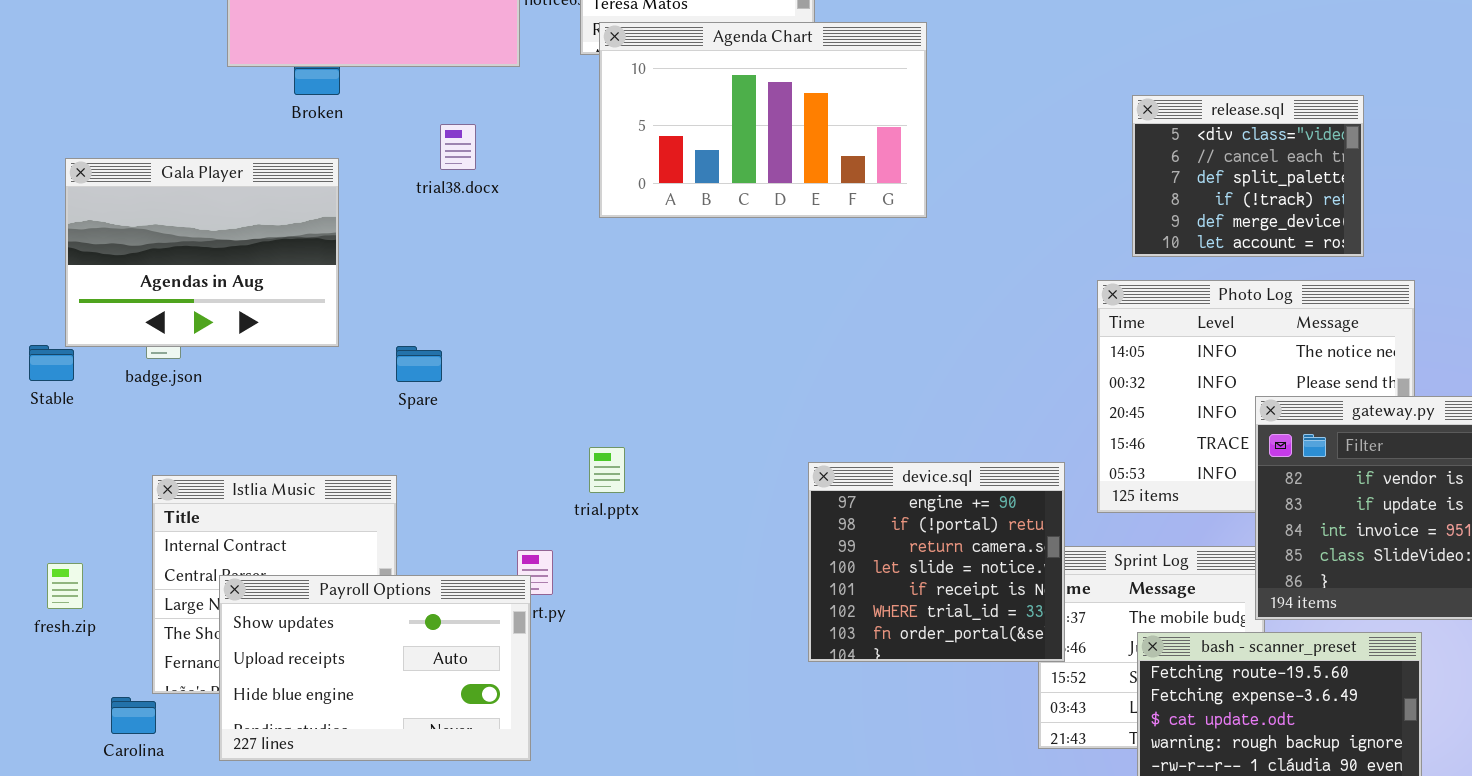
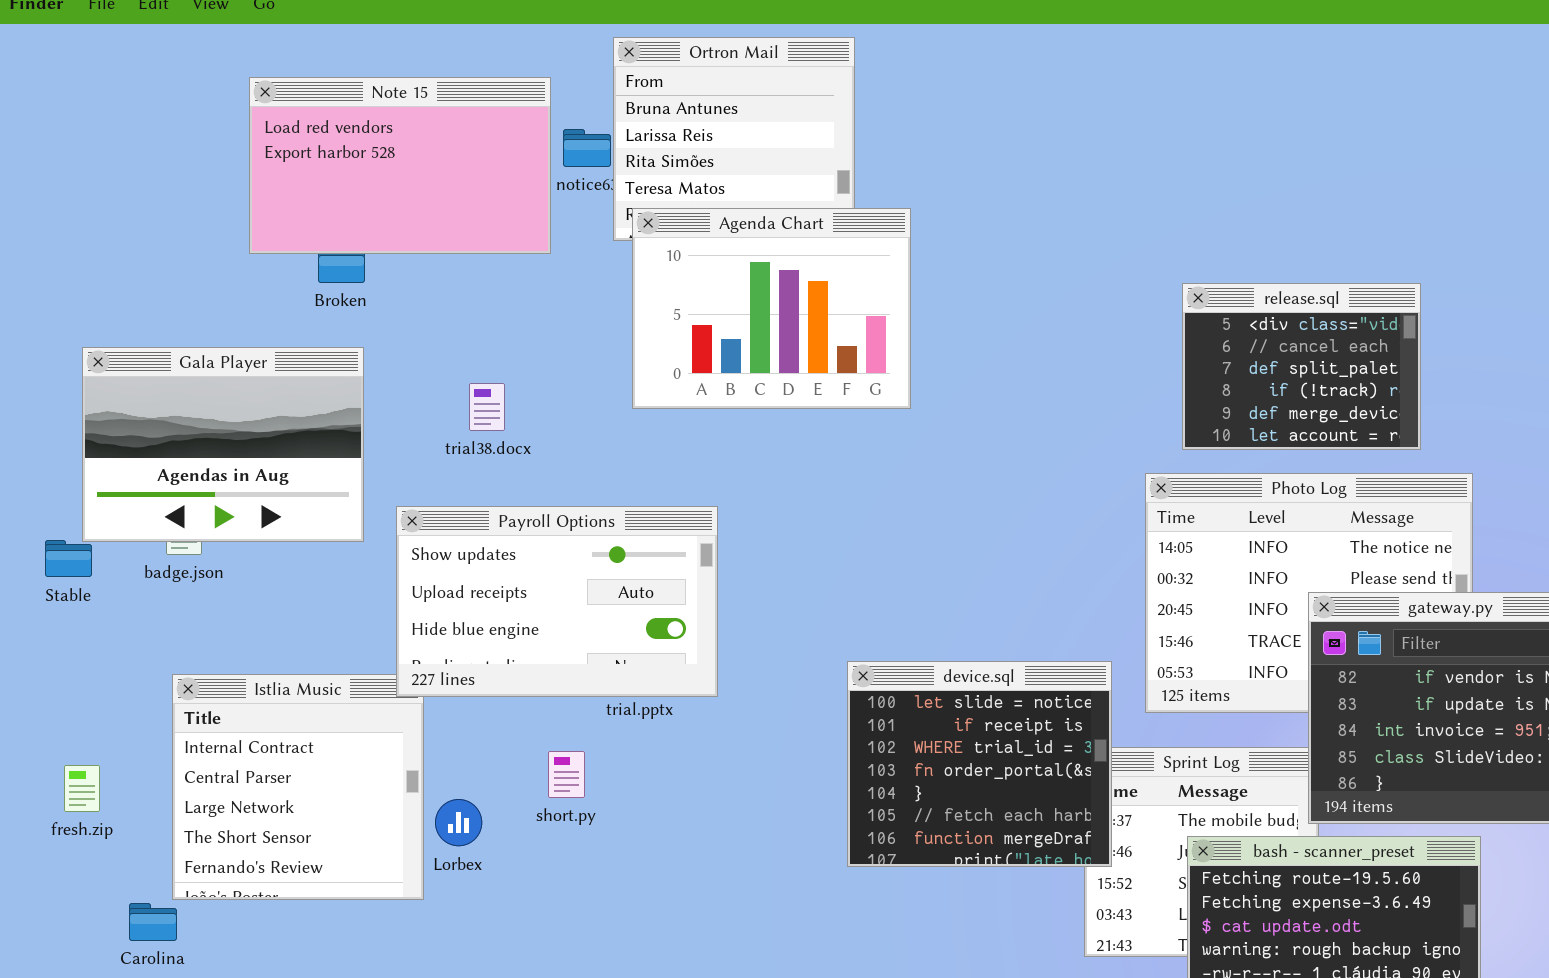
Agenda Chart: [599,22,927,218] -> [632,208,911,409], resized
trial38.docx: [440,124,476,170] -> [469,383,505,431], moved
device.sql: [808,462,1065,662] -> [847,661,1112,867], scrolled down 3 rows
Payroll Options: [219,575,531,761] -> [396,506,718,697], moved

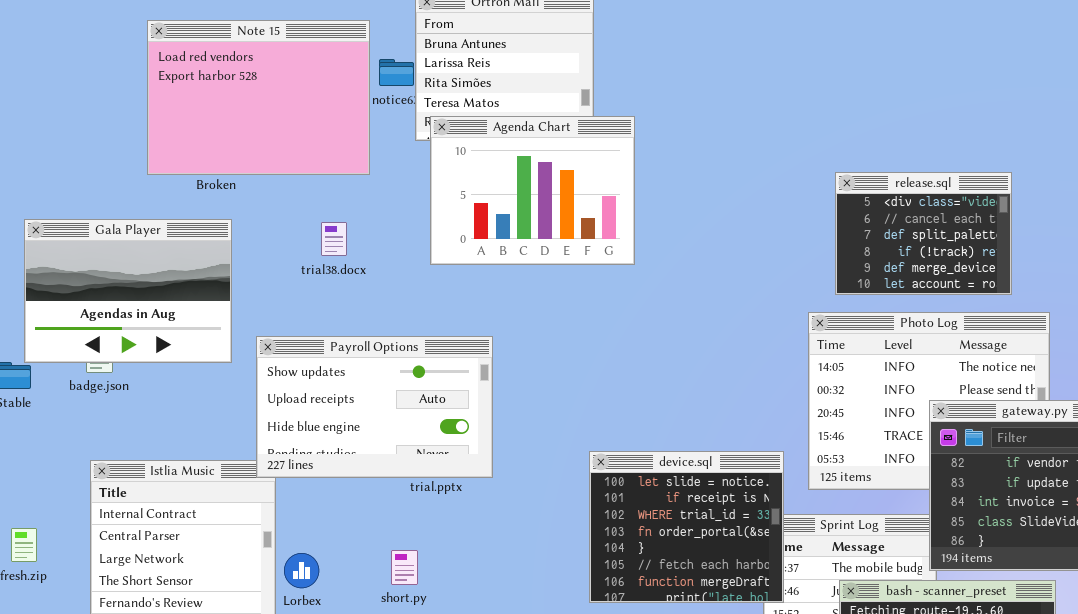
Note 15: [249,77,551,254] -> [147,20,370,175], resized
trial38.docx: [469,383,505,431] -> [321,222,347,256], moved
short.py: [548,751,585,798] -> [391,550,418,585], moved

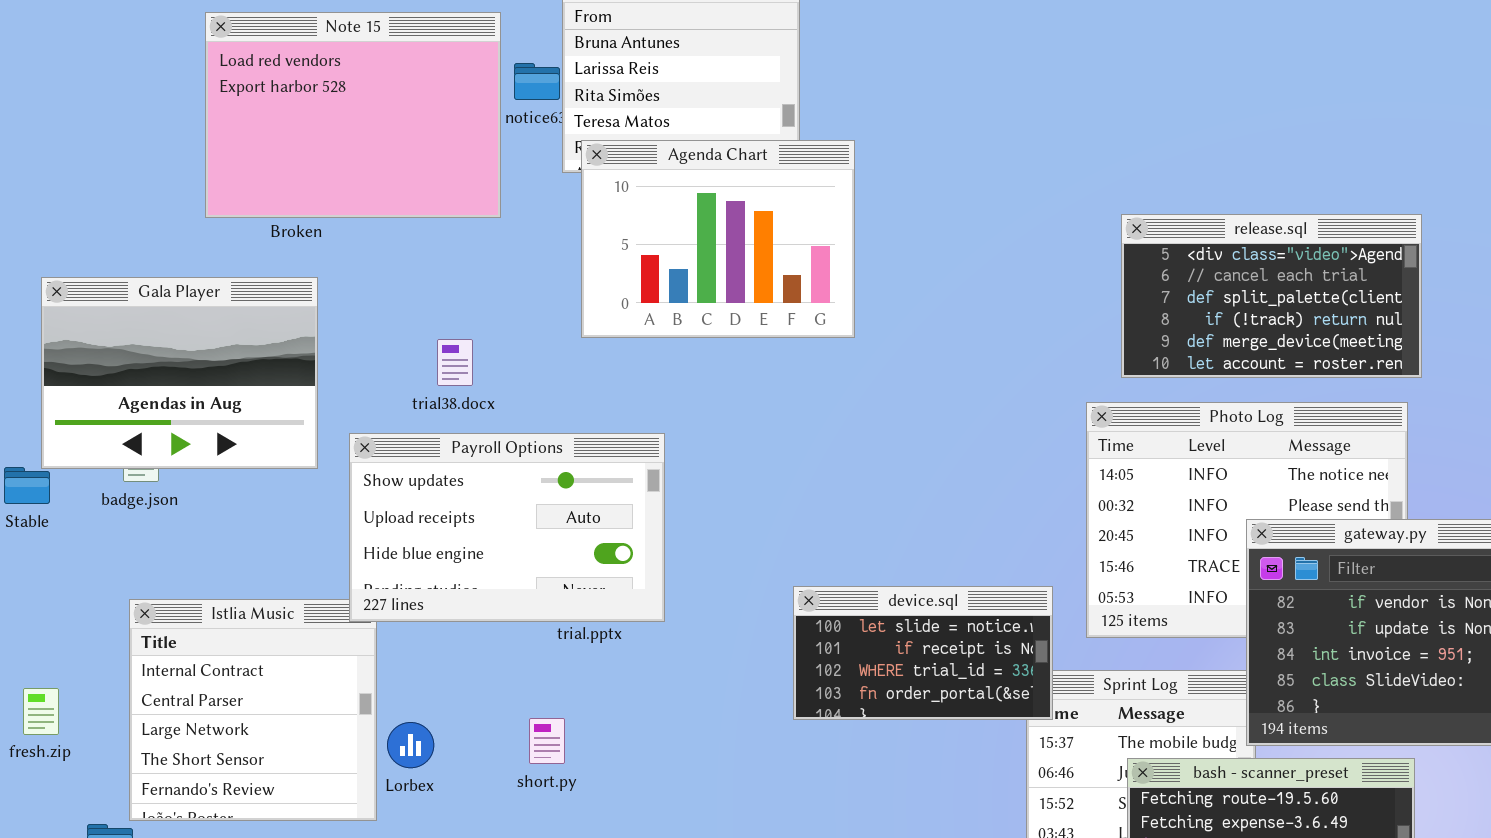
release.sql: [835,172,1012,295] -> [1121,214,1422,378], resized
trial38.docx: [321,222,347,256] -> [437,339,473,386], moved
device.sql: [589,451,784,603] -> [793,586,1053,720], resized

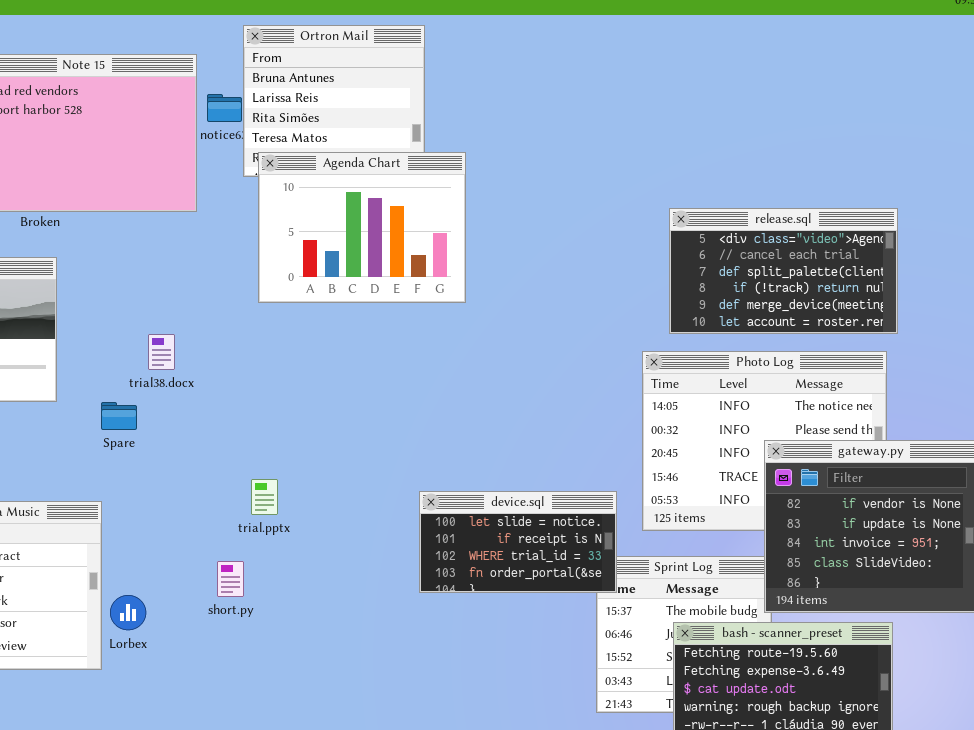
trial38.docx: [437,339,473,386] -> [148,334,175,370], moved
Payroll Options: [349,433,665,622] -> none, closed
short.py: [529,718,565,764] -> [217,561,244,597], moved

